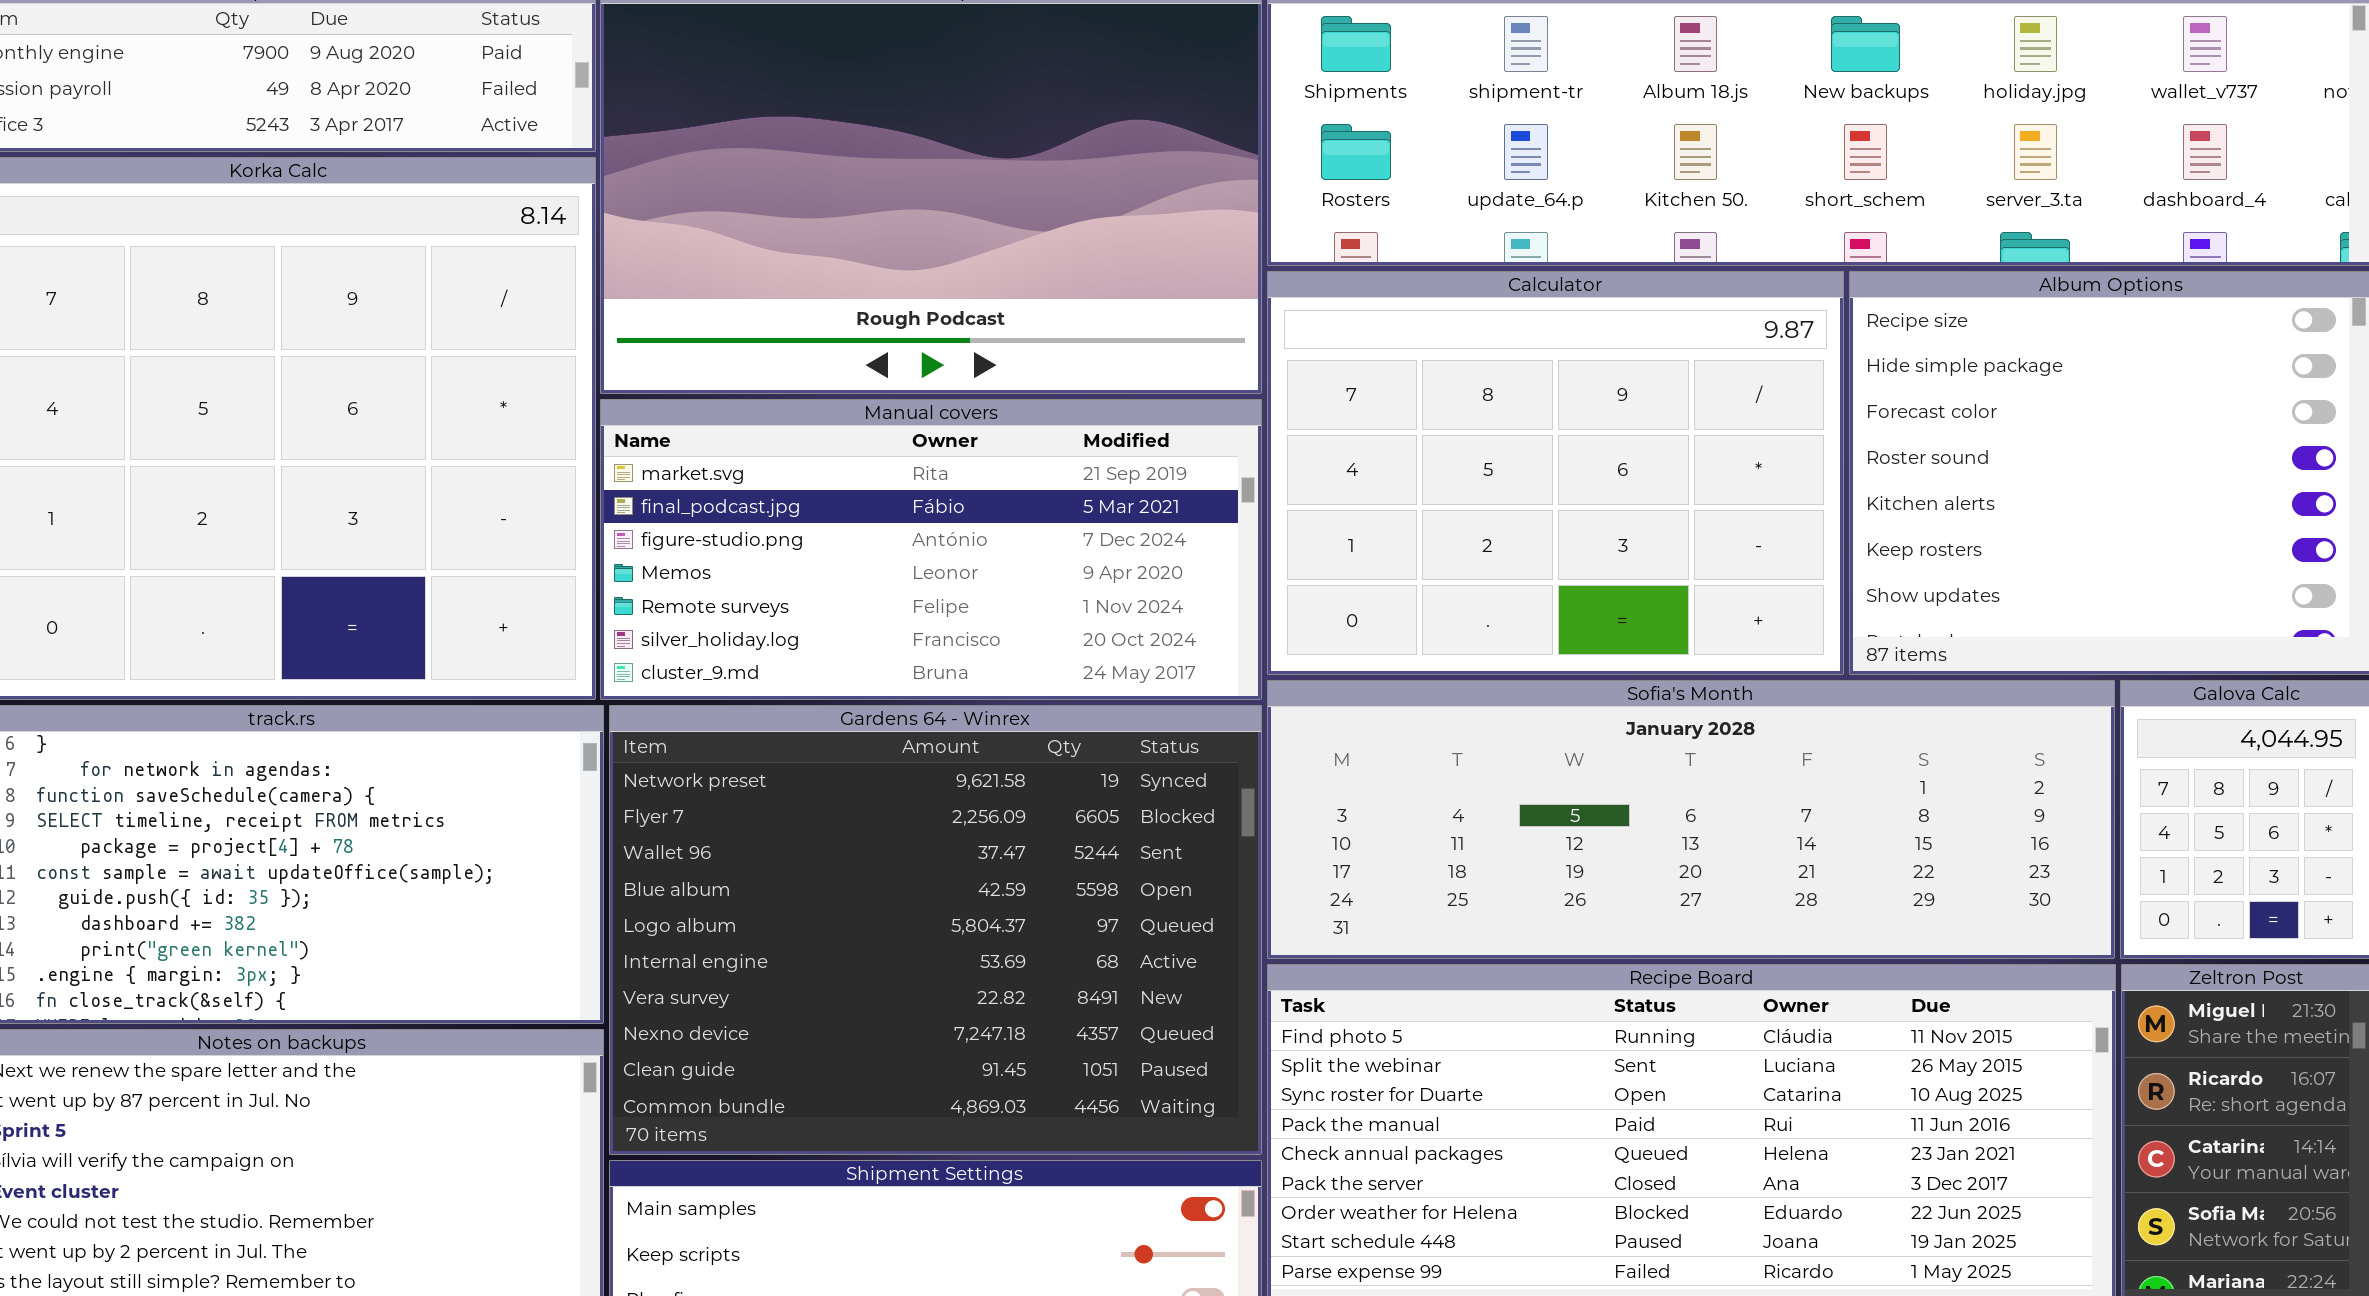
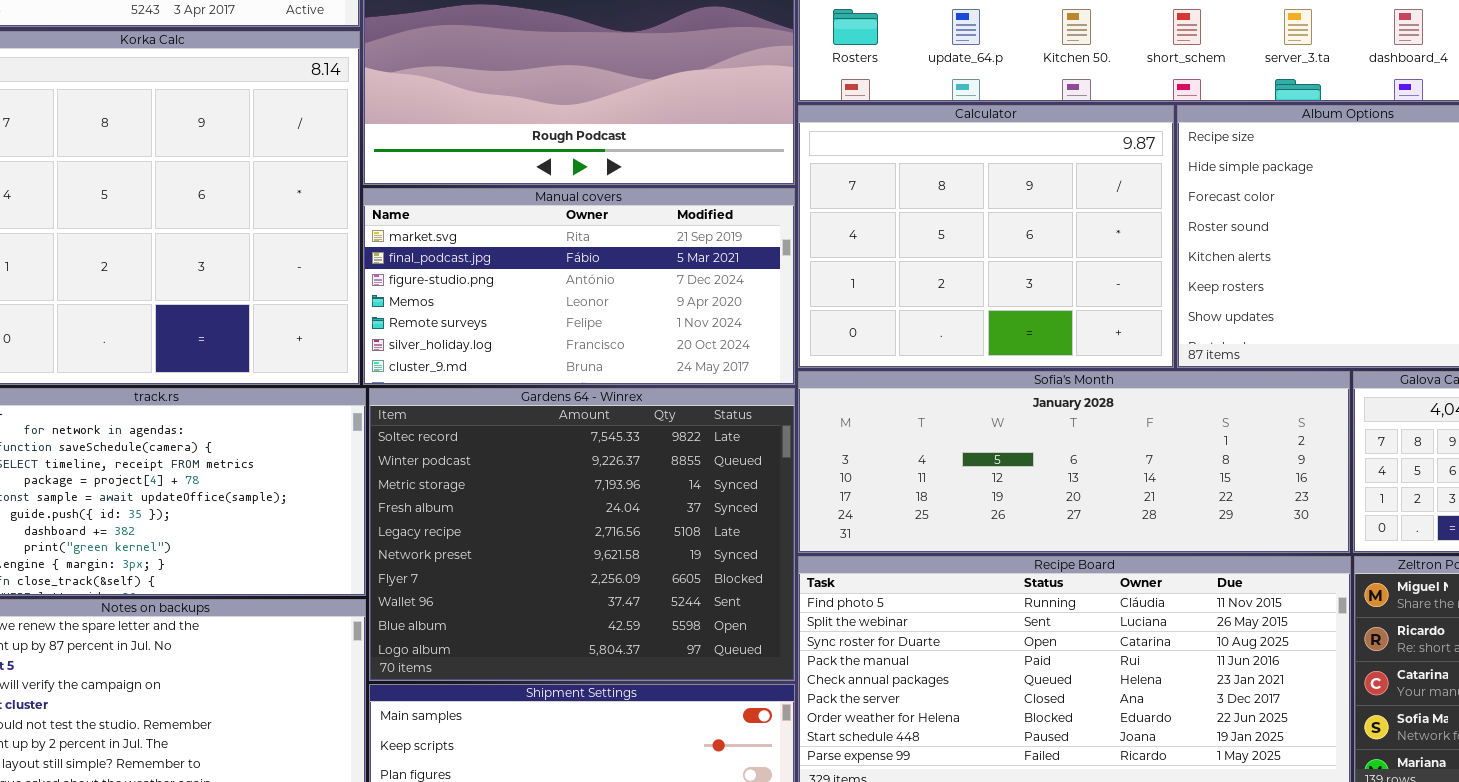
Gardens 64 - Winrex: [609,705,1262,1155] -> [369,388,795,681], scrolled up 5 rows

